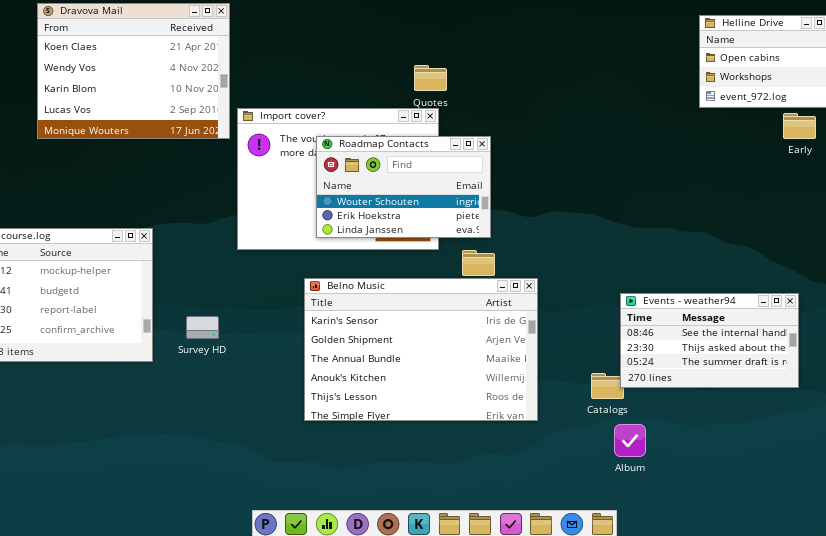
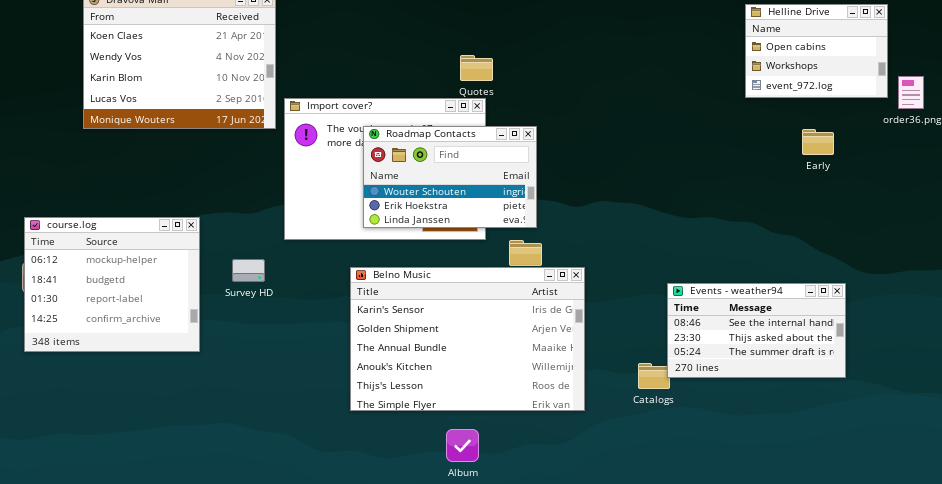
Early: [783,113,816,139] -> [802,129,834,155], moved
Survey HD: [186,316,219,339] -> [232,259,265,282], moved
Album: [614,424,646,457] -> [446,429,479,462], moved

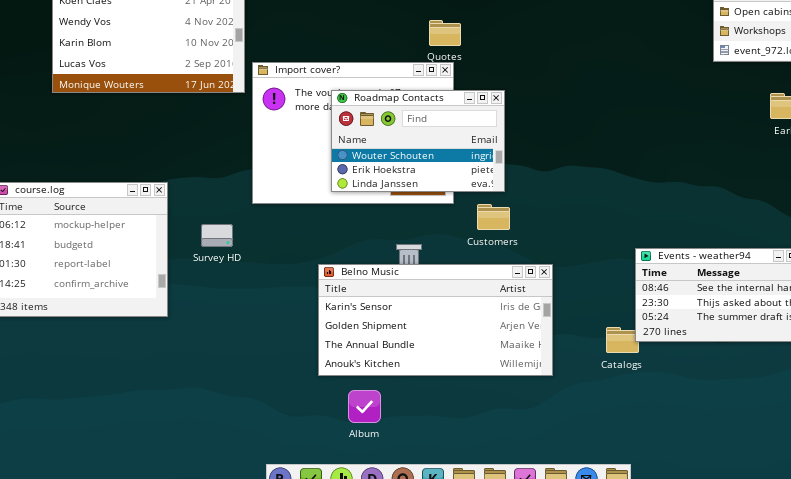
Belno Music: [350,267,585,411] -> [318,264,553,376], resized
Album: [446,429,479,462] -> [348,390,381,423], moved

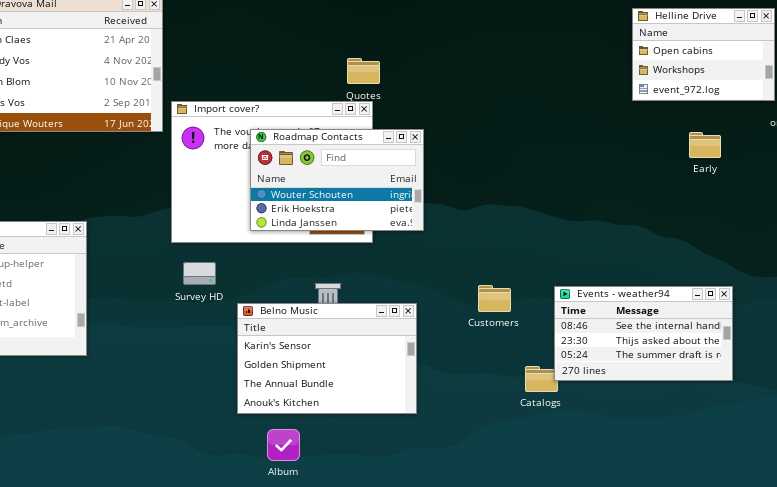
Customers: [477,204,510,230] -> [478,285,511,312], moved
Survey HD: [201,224,233,247] -> [183,262,216,285], moved
Belno Music: [318,264,553,376] -> [237,303,417,414], resized

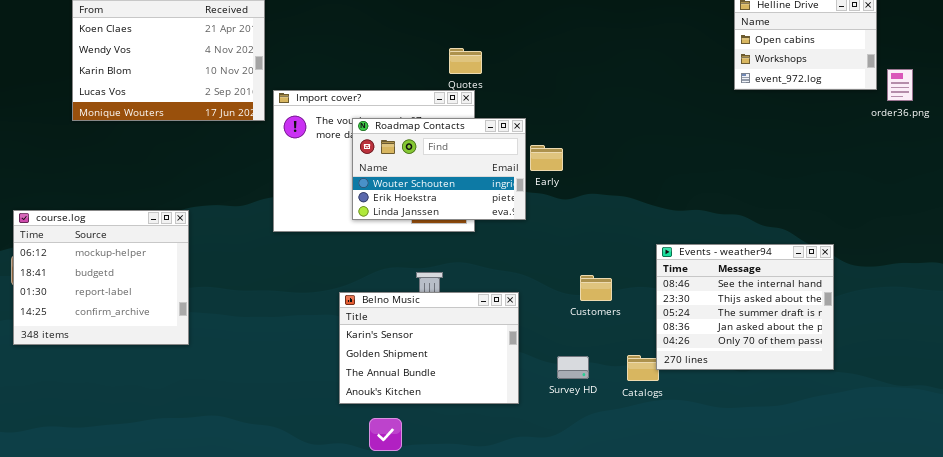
Early: [689,132,721,158] -> [530,145,563,171], moved
Survey HD: [183,262,216,285] -> [557,356,589,379], moved
Events - weather94: [554,286,733,381] -> [656,244,834,370], resized

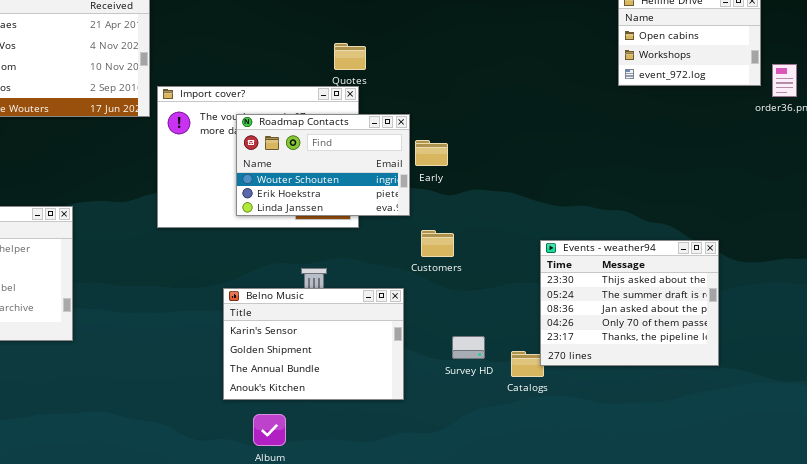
Events - weather94: [656,244,834,370] -> [540,240,719,366], scrolled down 1 row
Customers: [580,275,612,301] -> [421,230,454,257], moved
Survey HD: [557,356,589,379] -> [452,336,485,359], moved

